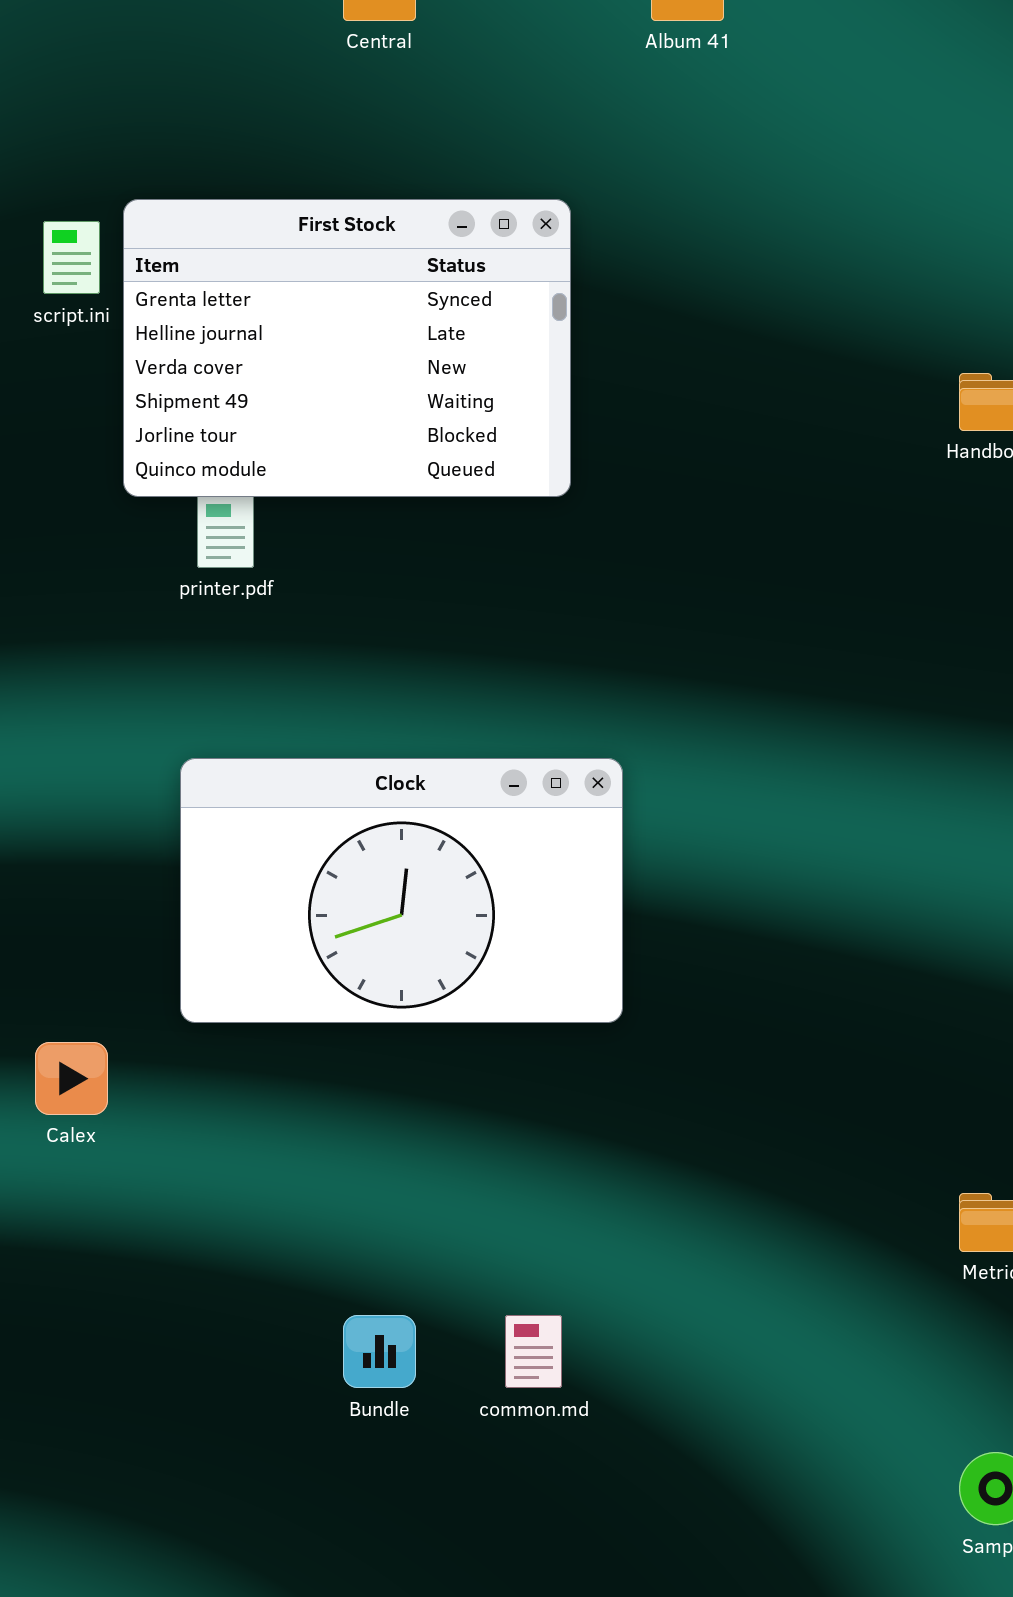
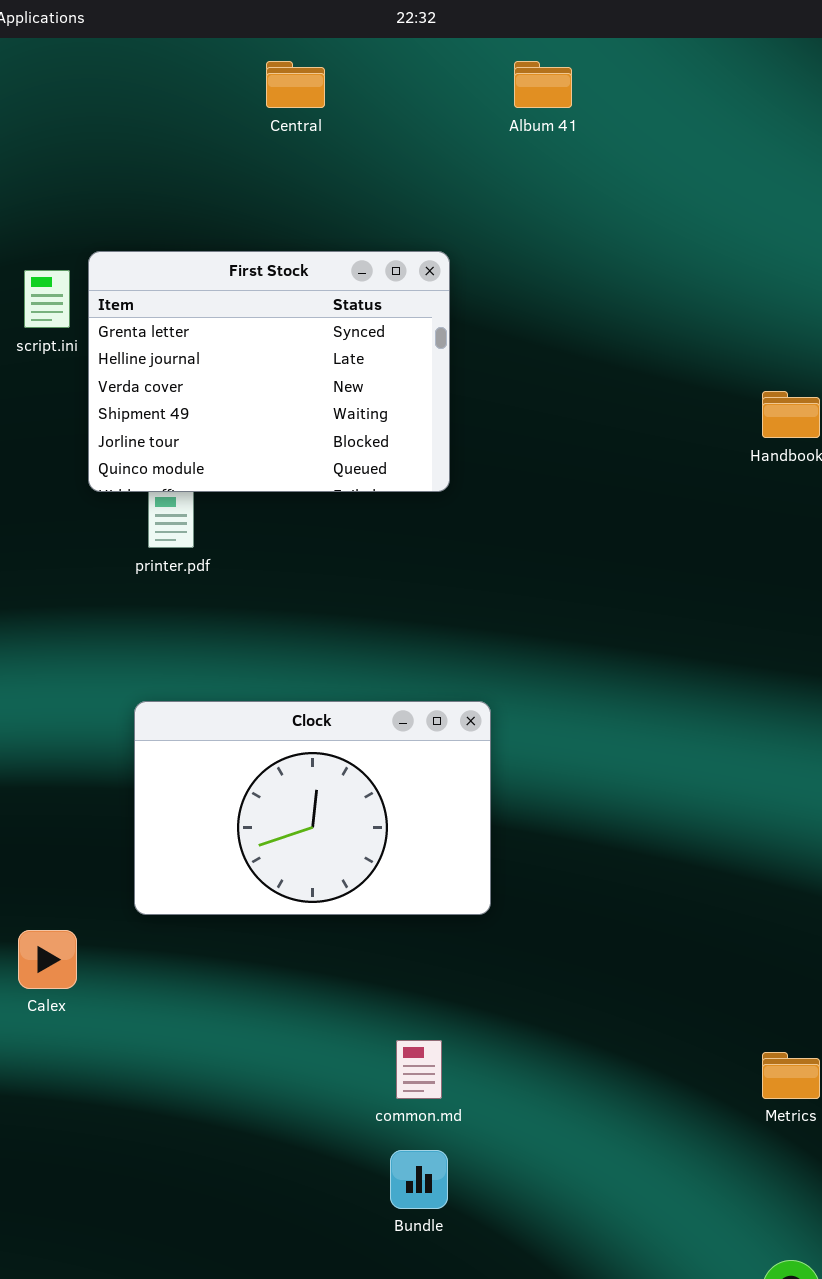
Bundle: [343,1315,416,1388] -> [390,1150,448,1209], moved
common.md: [505,1315,562,1388] -> [396,1040,442,1099], moved

